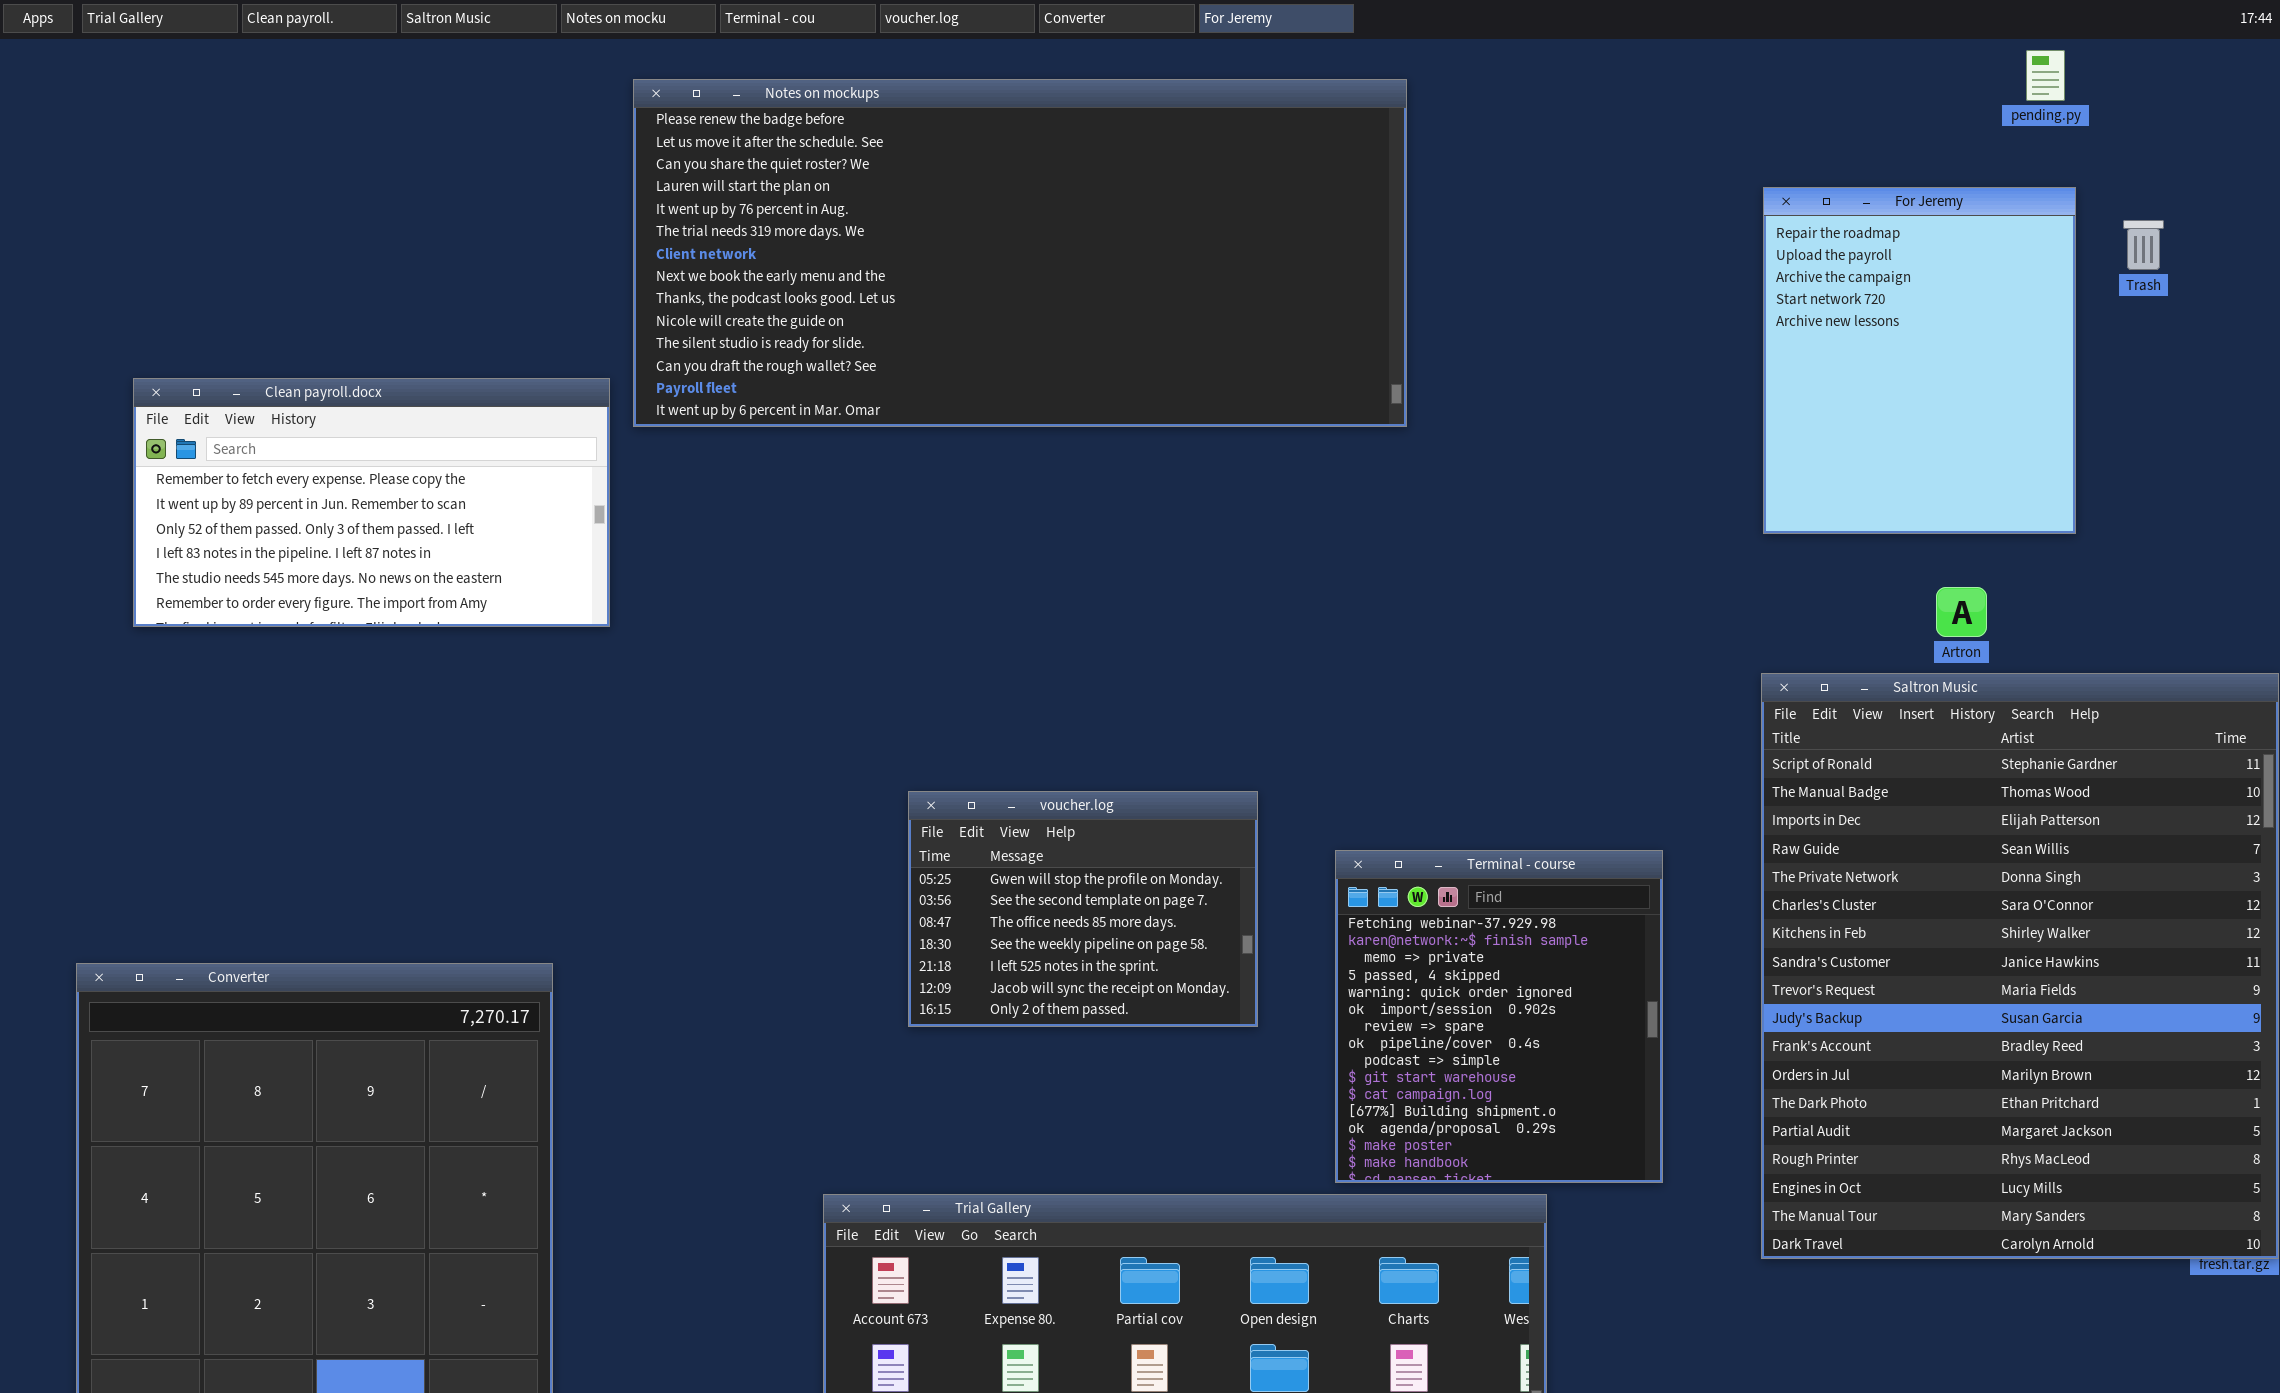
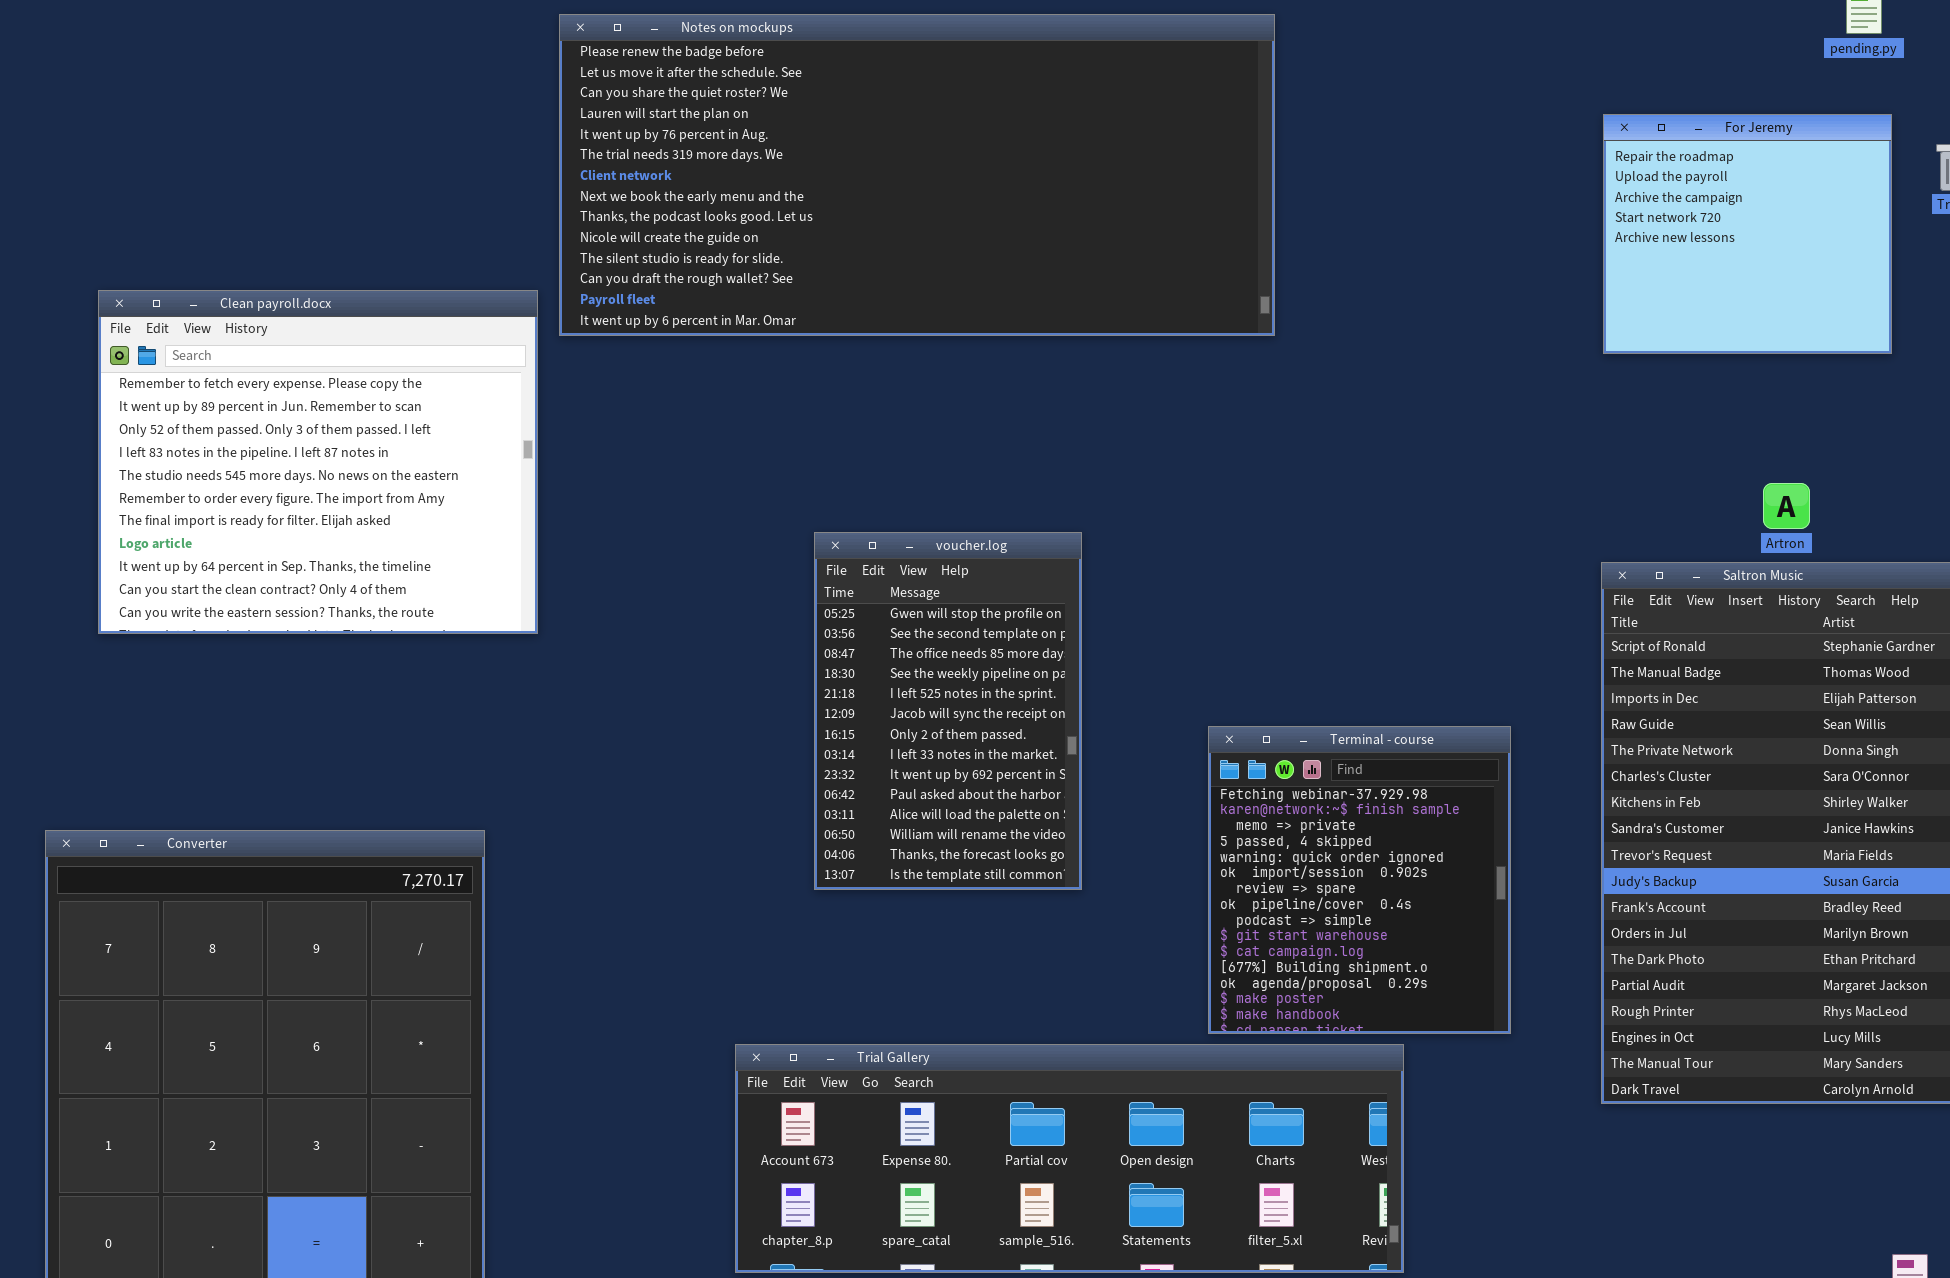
For Jeremy: [1763,187,2076,534] -> [1603,114,1892,354], resized
Clean payroll.docx: [133,378,610,627] -> [98,290,538,634], resized
voucher.log: [908,791,1258,1027] -> [814,532,1082,890], resized

